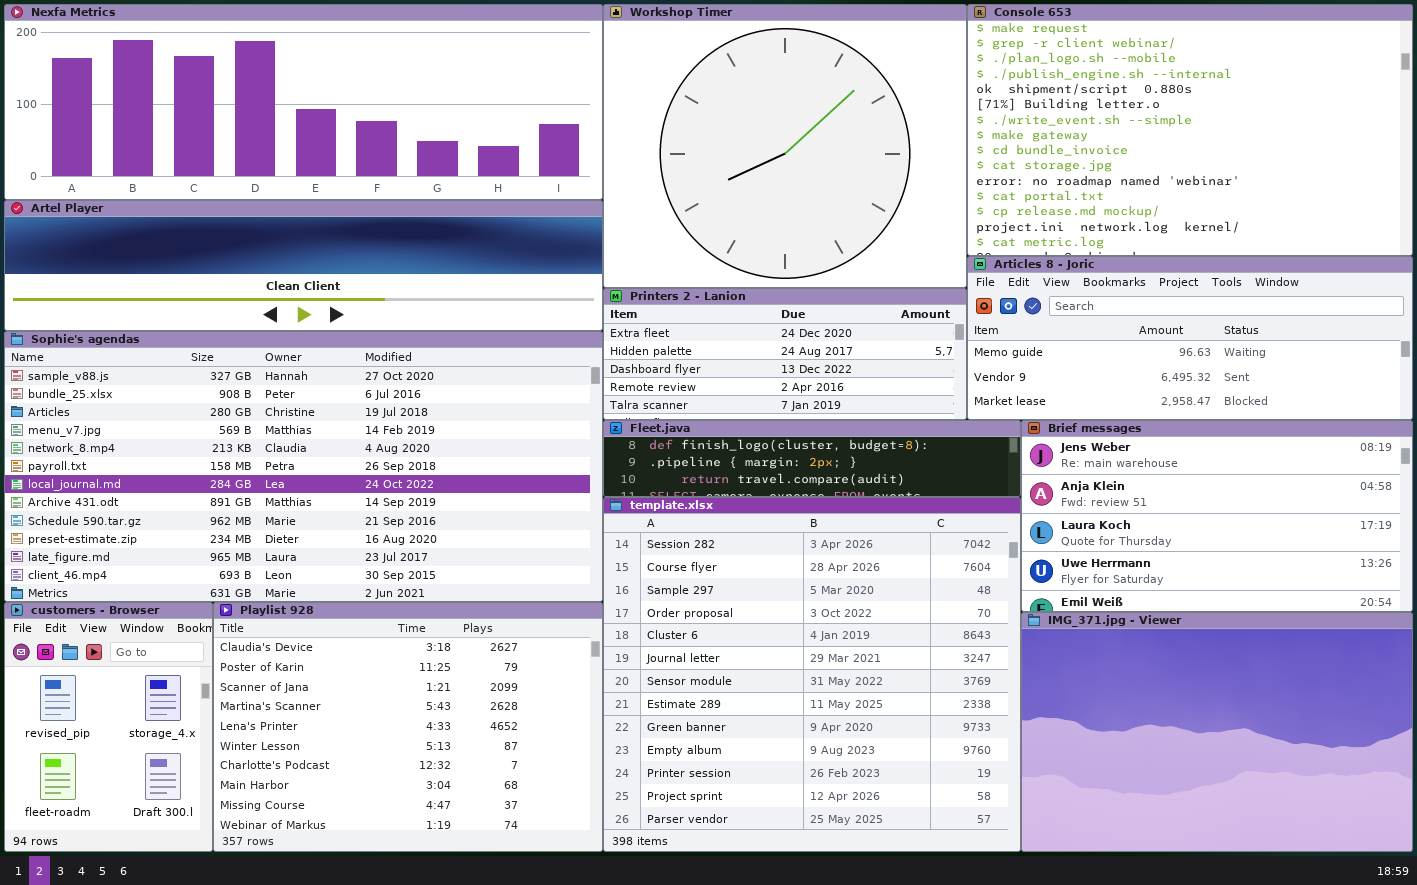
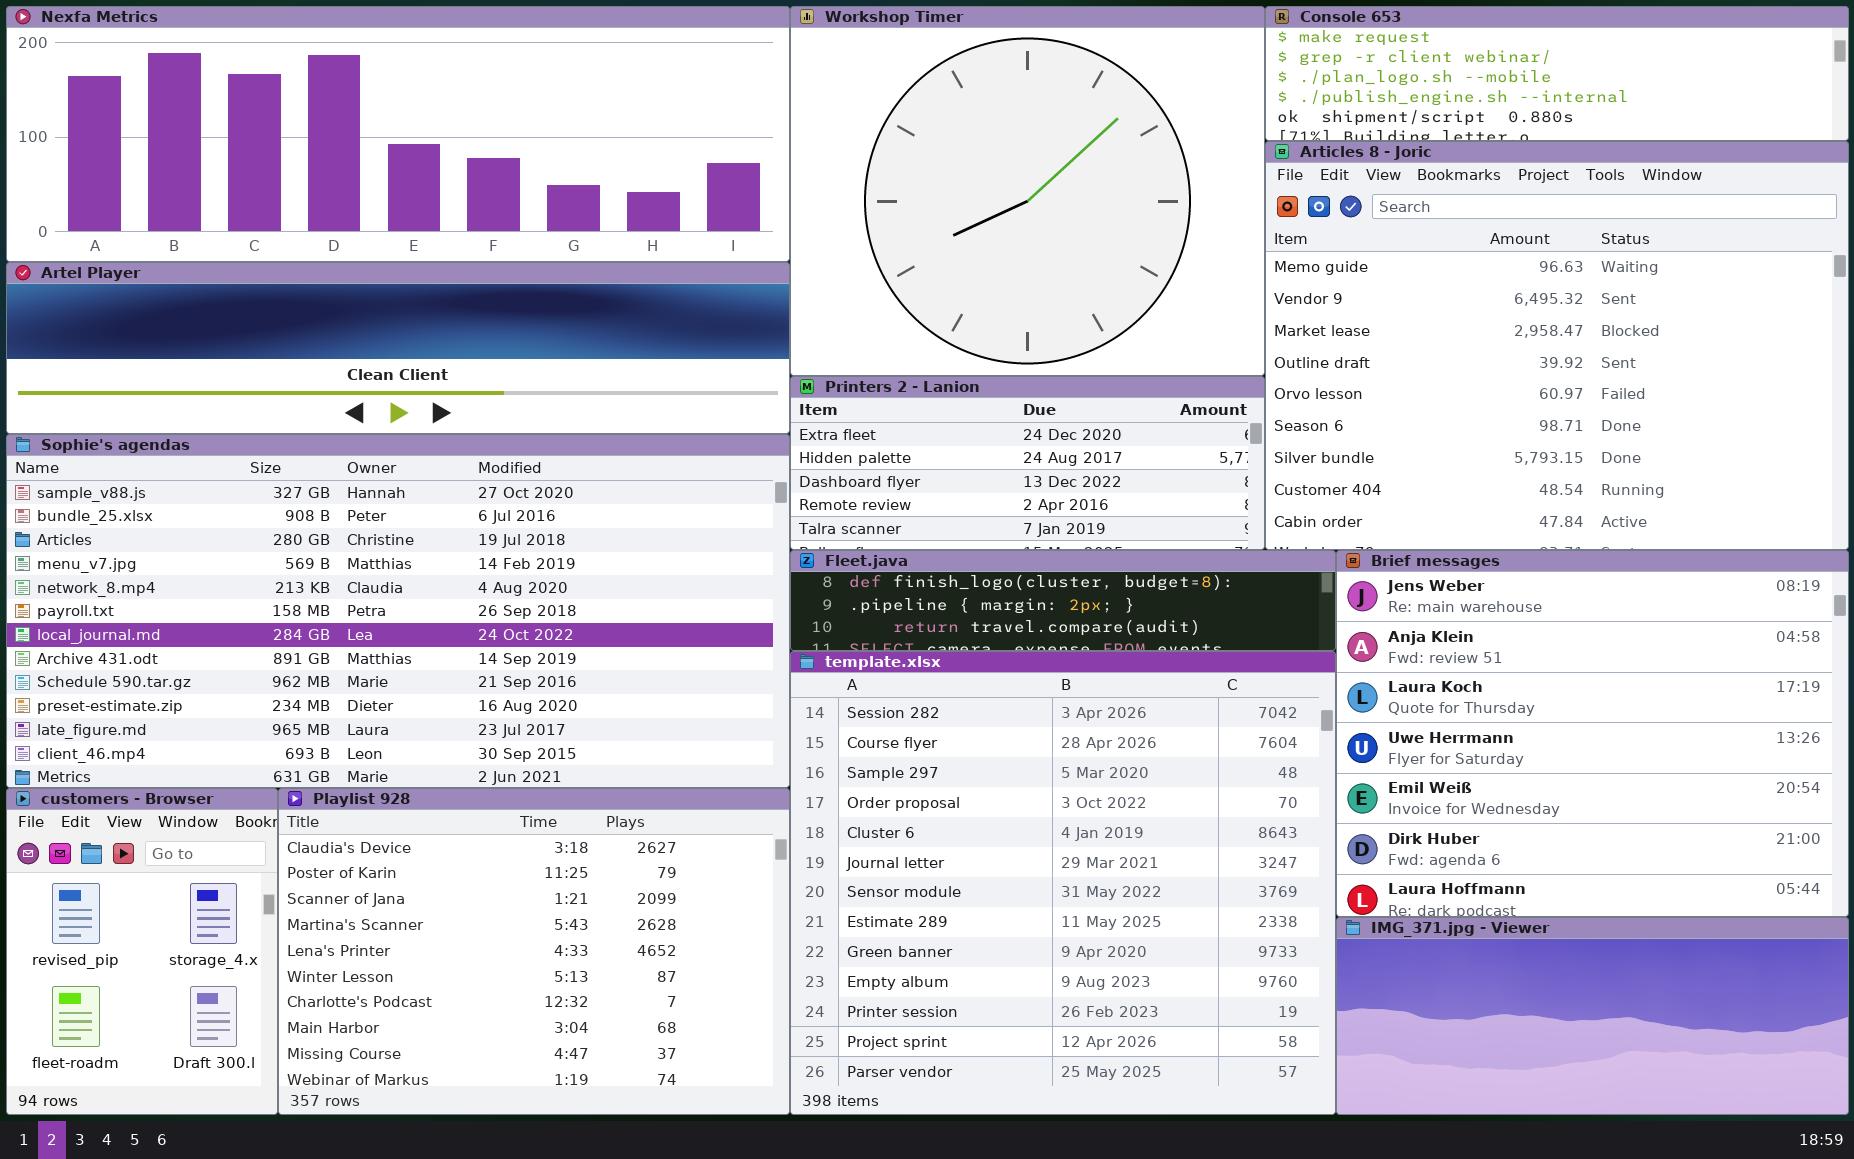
Console 653: [967,4,1413,256] -> [1265,6,1849,141], resized
Articles 8 - Joric: [967,256,1413,420] -> [1265,141,1849,550], resized
Brief messages: [1021,420,1413,612] -> [1336,550,1849,917], resized
IMG_371.jpg - Viewer: [1021,612,1413,852] -> [1336,917,1849,1115], resized

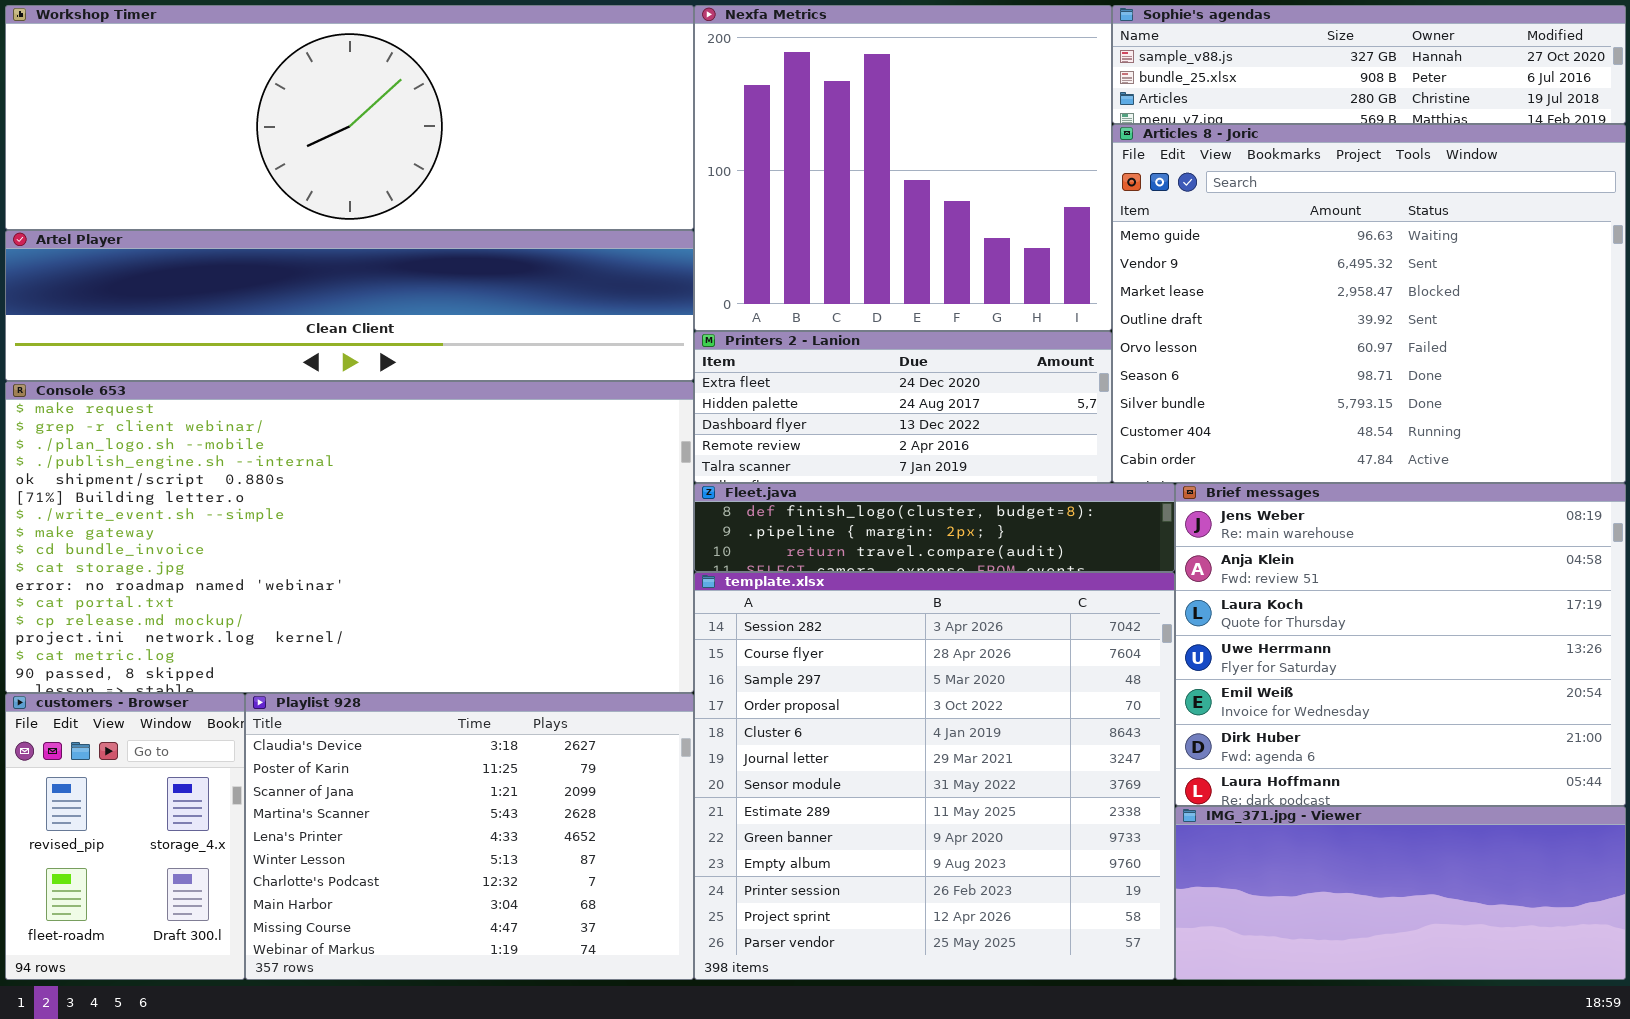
Nexfa Metrics: [6,6,790,262] -> [694,5,1112,331], moved, resized
Workshop Timer: [790,6,1265,376] -> [5,5,694,230], moved, resized
Console 653: [1265,6,1849,141] -> [5,381,694,693], moved, resized
Sophie's agendas: [6,434,790,788] -> [1112,5,1626,124], moved, resized

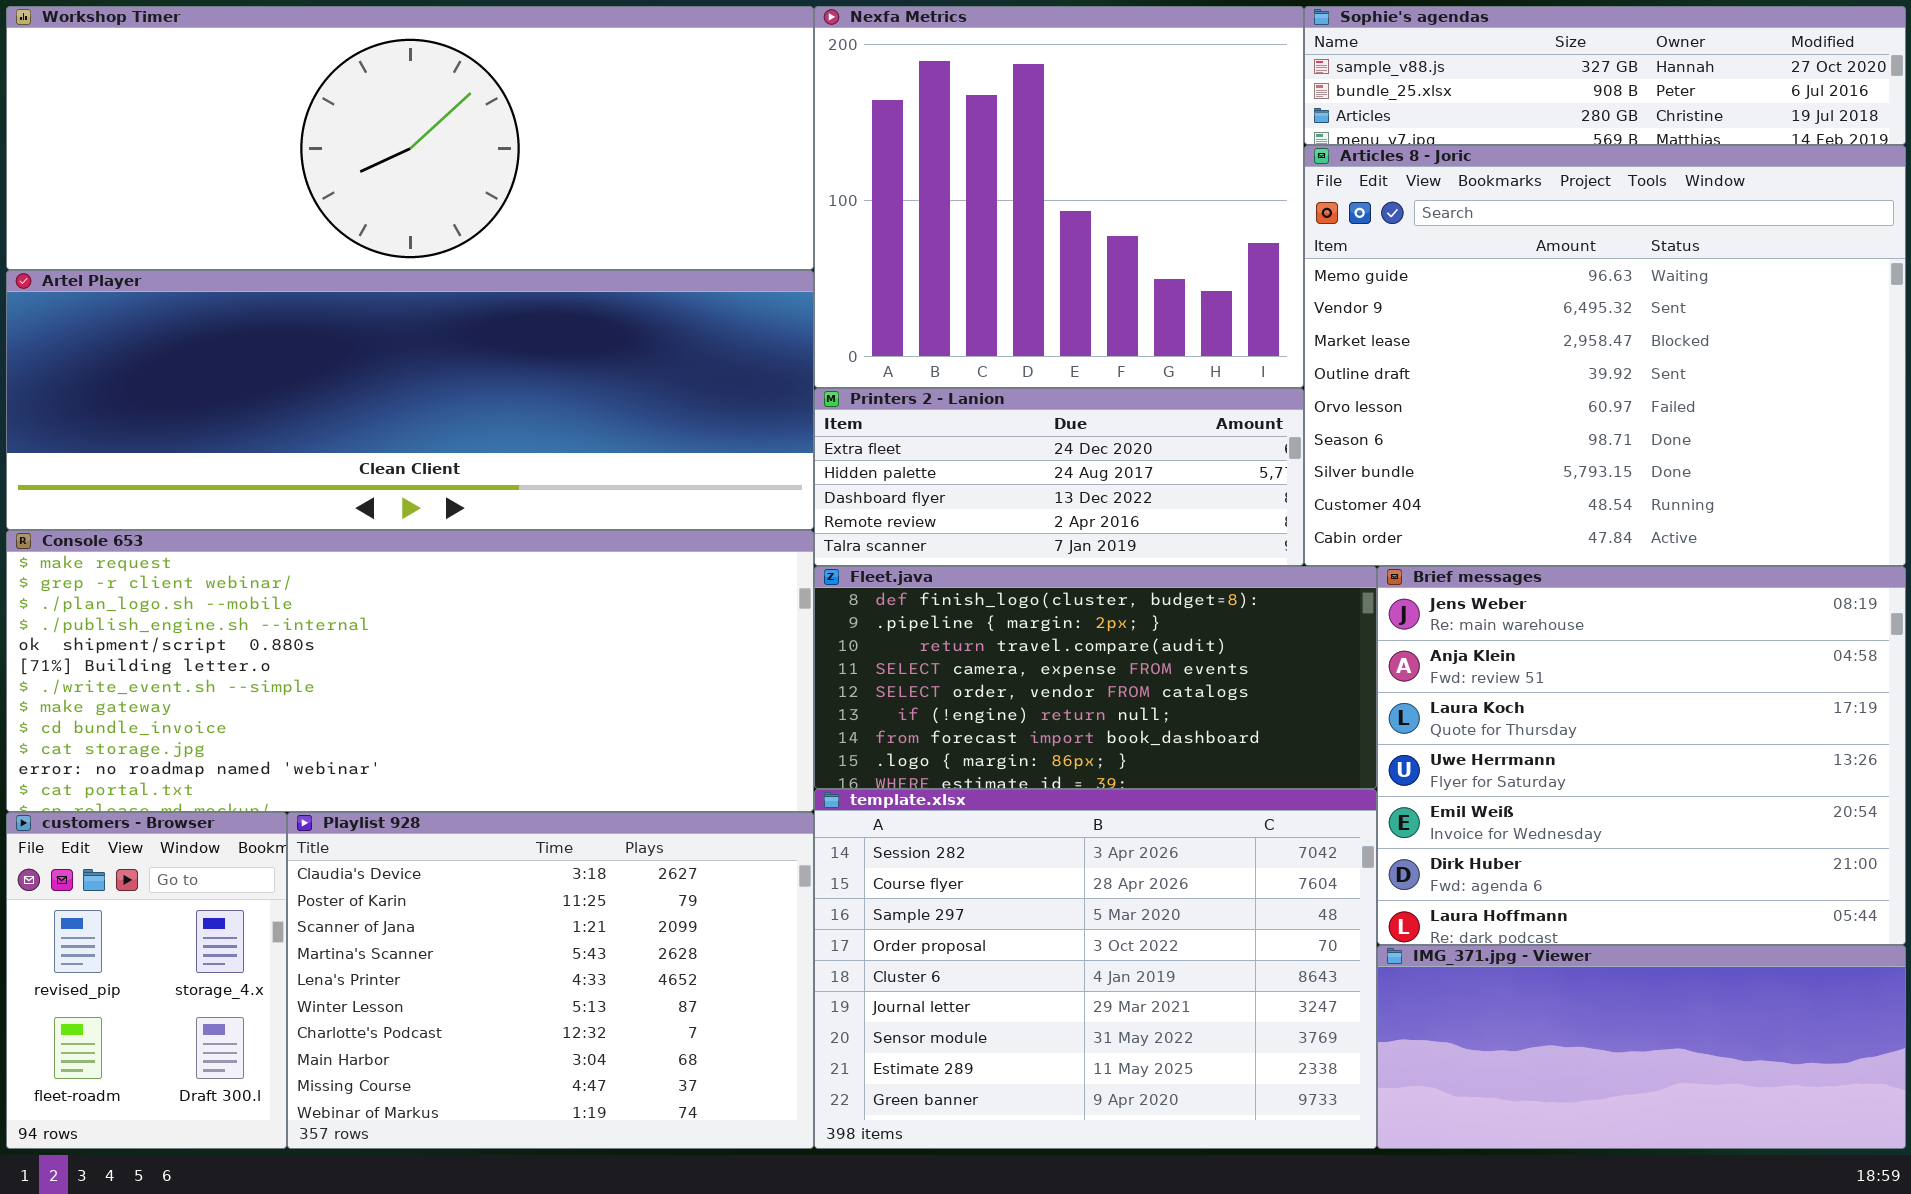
Artel Player: [5,230,694,381] -> [6,270,814,530], resized
Console 653: [5,381,694,693] -> [6,530,814,812], resized
Fleet.java: [694,483,1175,572] -> [814,566,1377,789], resized
template.xlsx: [694,572,1175,980] -> [814,789,1377,1149], resized

